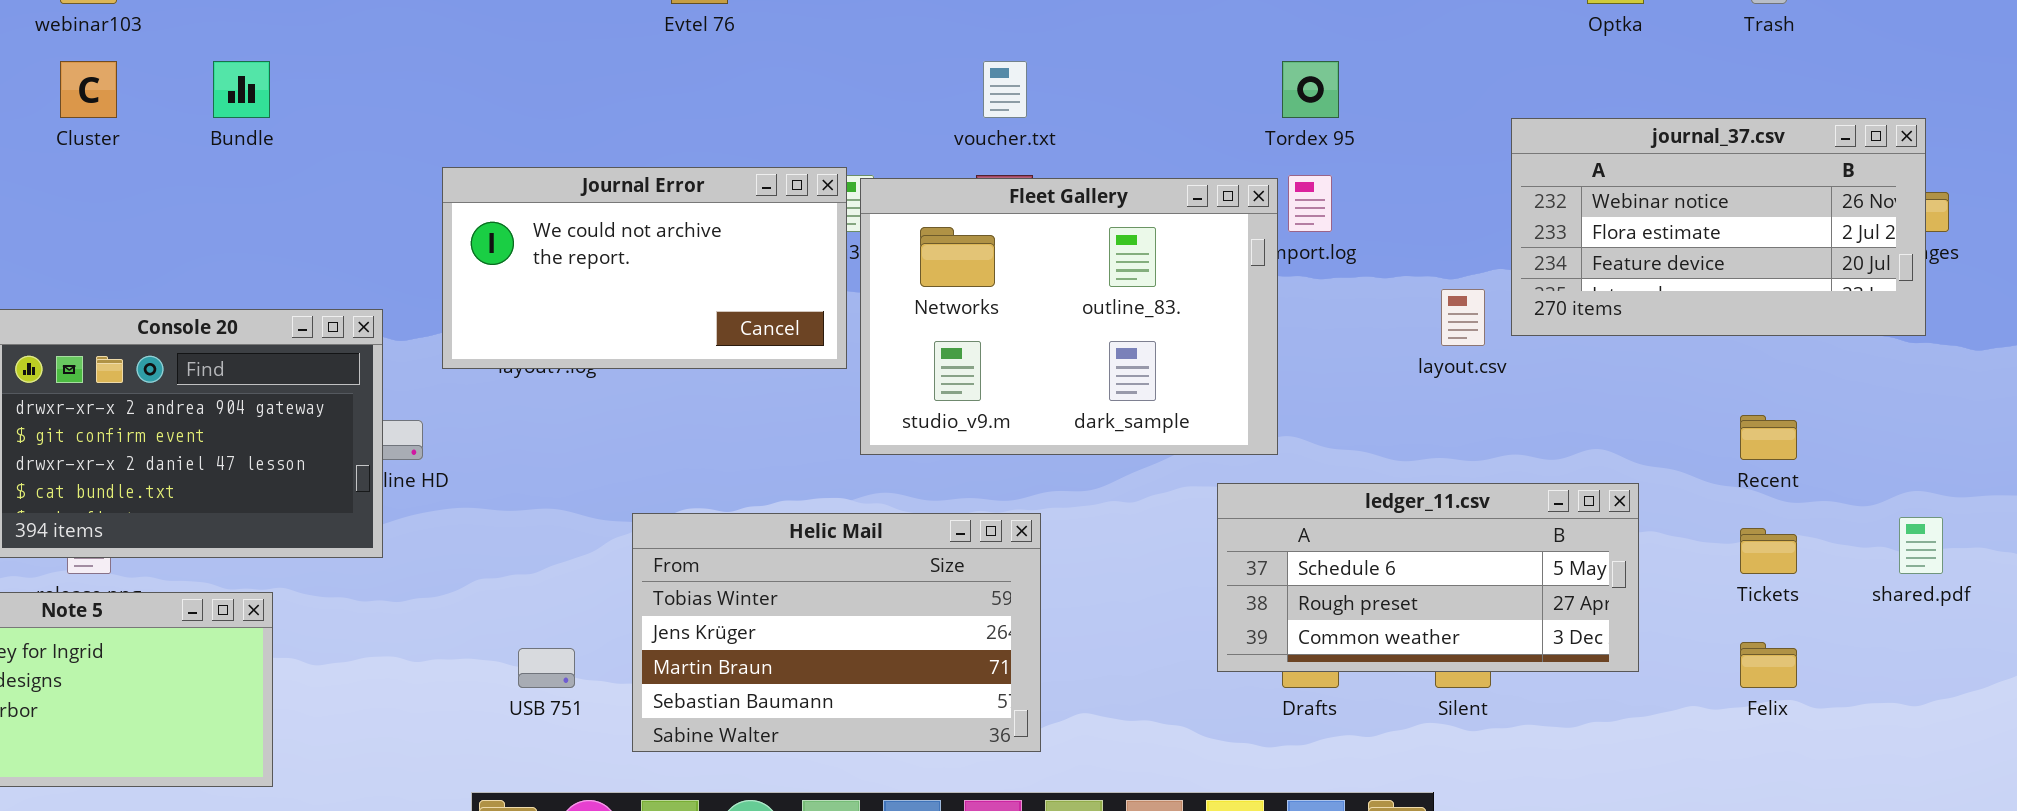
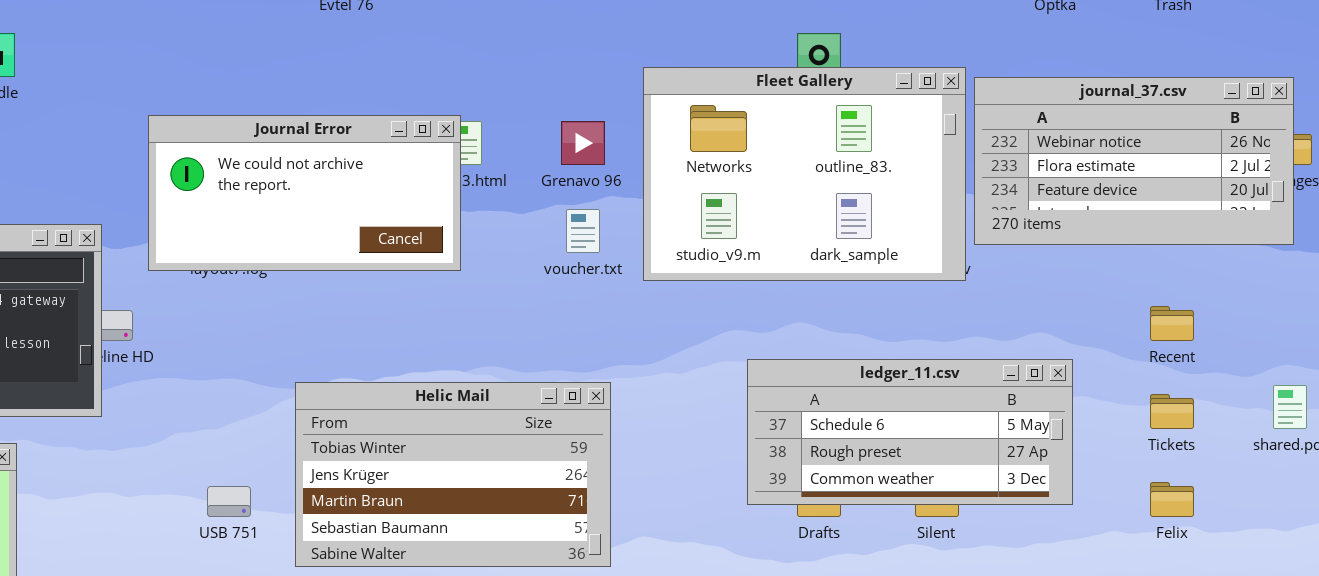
voucher.txt: [983,61,1027,118] -> [566,209,600,253], moved
Fleet Gallery: [860,178,1278,455] -> [643,67,966,281], moved

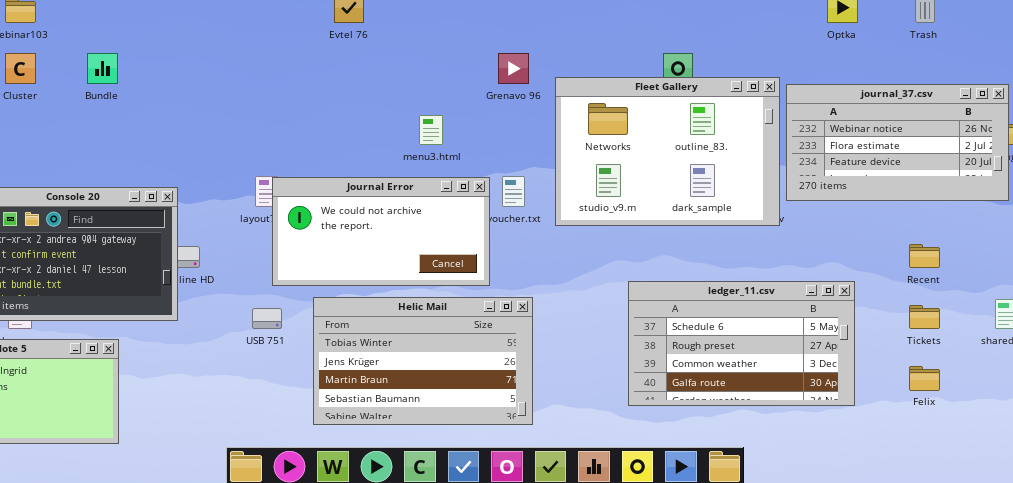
Journal Error: [148,115,461,271] -> [272,177,490,286], moved
Grenavo 96: [561,121,605,165] -> [498,53,529,84], moved
ledger_11.csv: [747,359,1073,505] -> [628,281,855,406], resized
USB 751: [207,486,251,517] -> [252,308,282,329], moved

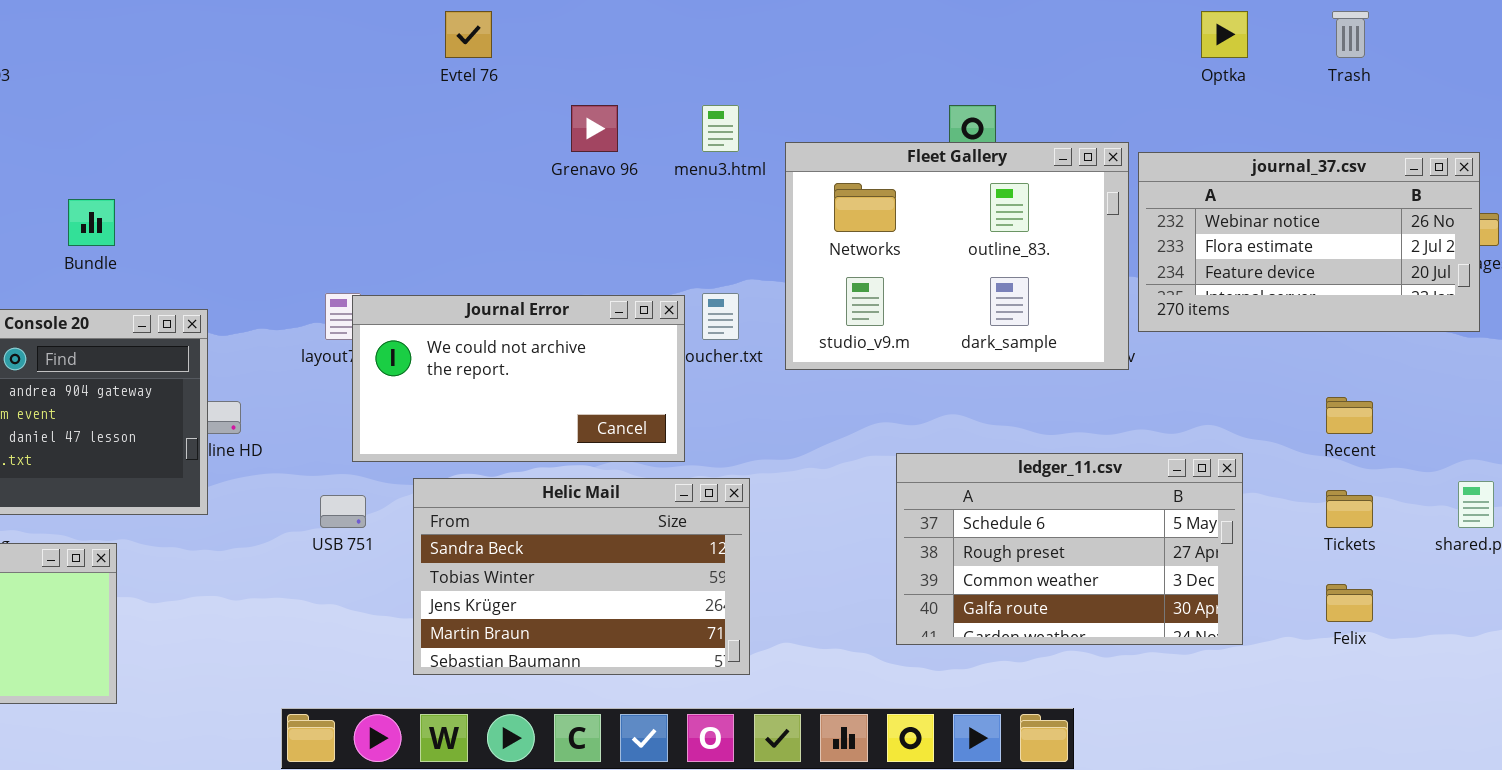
Bundle: [87,53,118,84] -> [68,199,115,246], moved
Grenavo 96: [498,53,529,84] -> [571,105,618,152], moved
menu3.html: [419,115,443,145] -> [702,105,739,152], moved
Helic Mail: [313,297,533,425] -> [413,478,750,675], scrolled up 1 row

